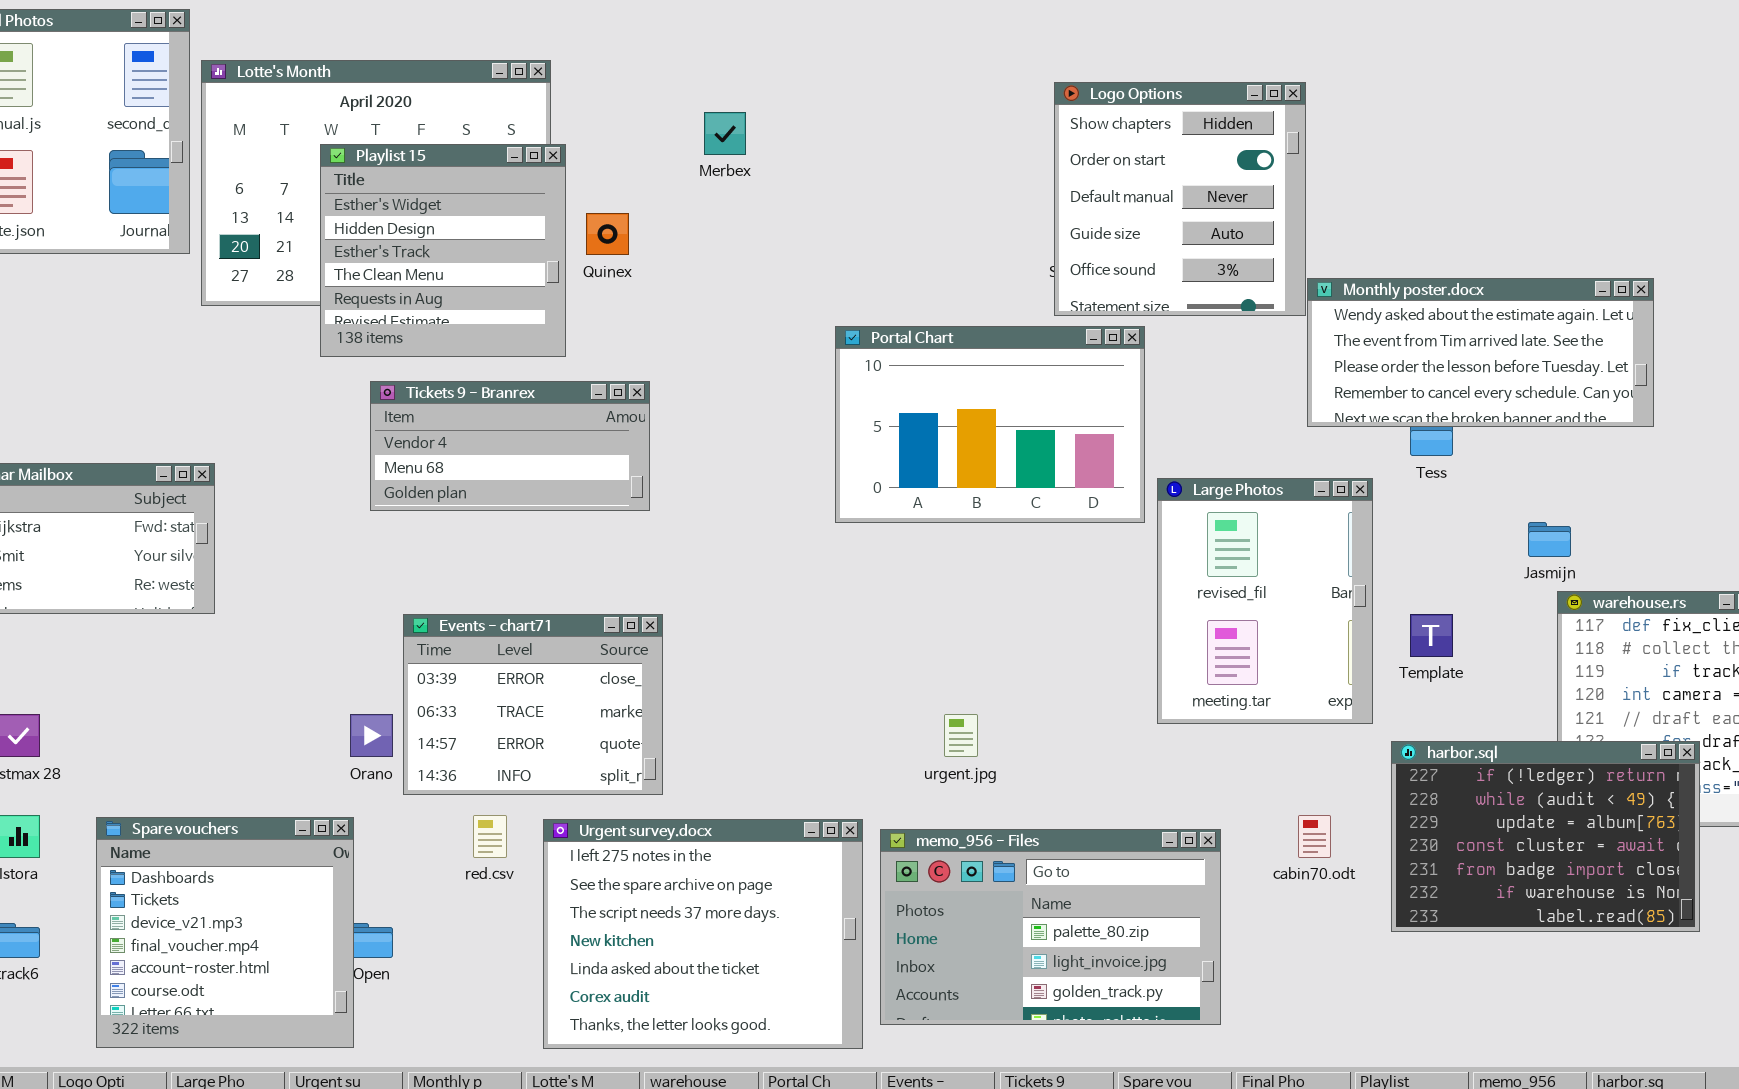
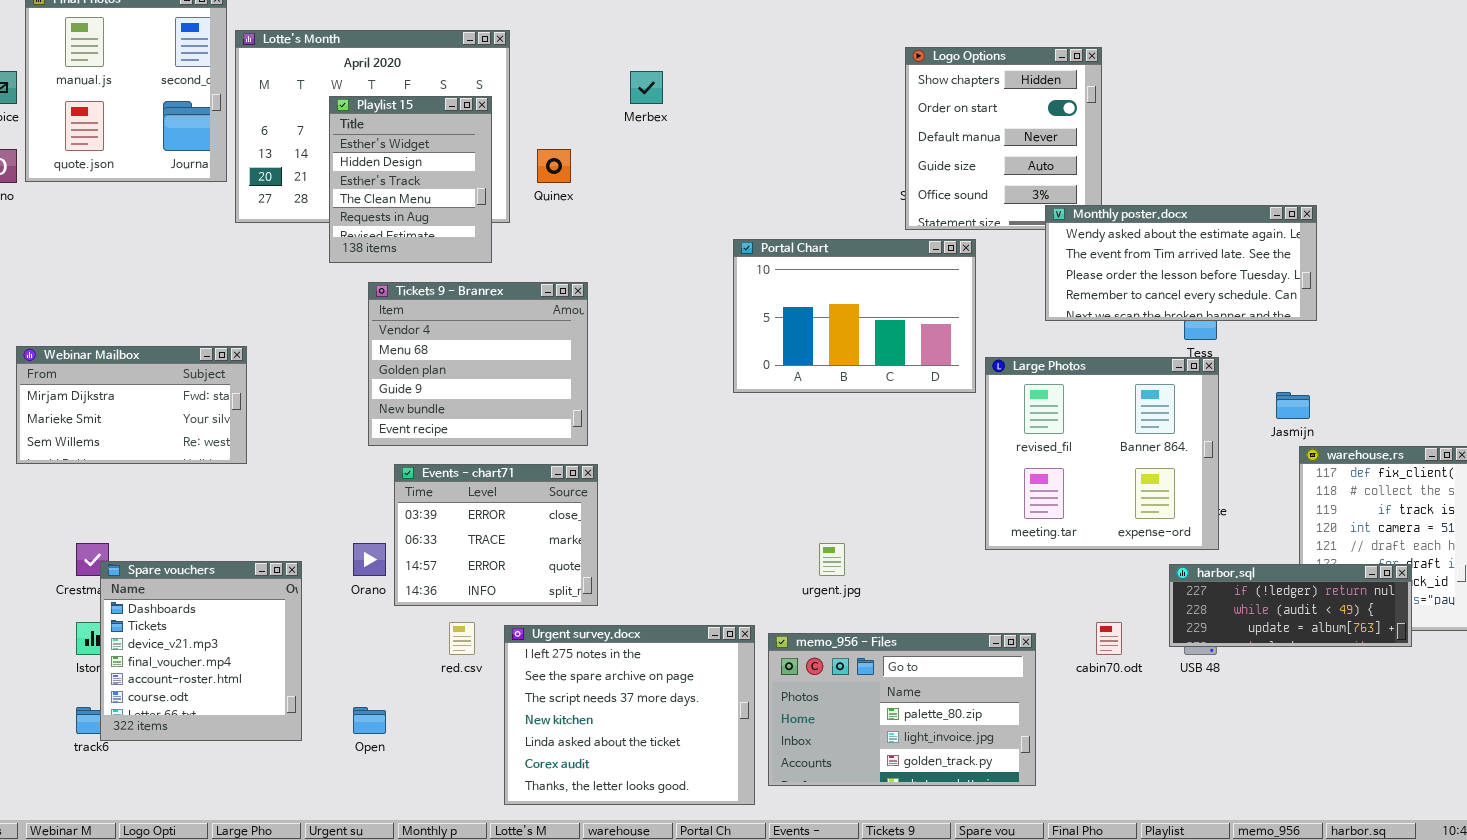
Playlist 15: [320,144,566,357] -> [329,96,492,263], resized
Monthly poster.docx: [1307,278,1654,427] -> [1045,205,1317,321], moved
Tickets 9 - Branrex: [370,381,650,511] -> [368,282,588,446], resized
Large Photos: [1157,478,1373,724] -> [985,357,1219,550], resized
harbor.sql: [1391,741,1700,932] -> [1169,564,1412,647], resized
Spare vouchers: [96,817,354,1048] -> [100,561,302,741], moved

